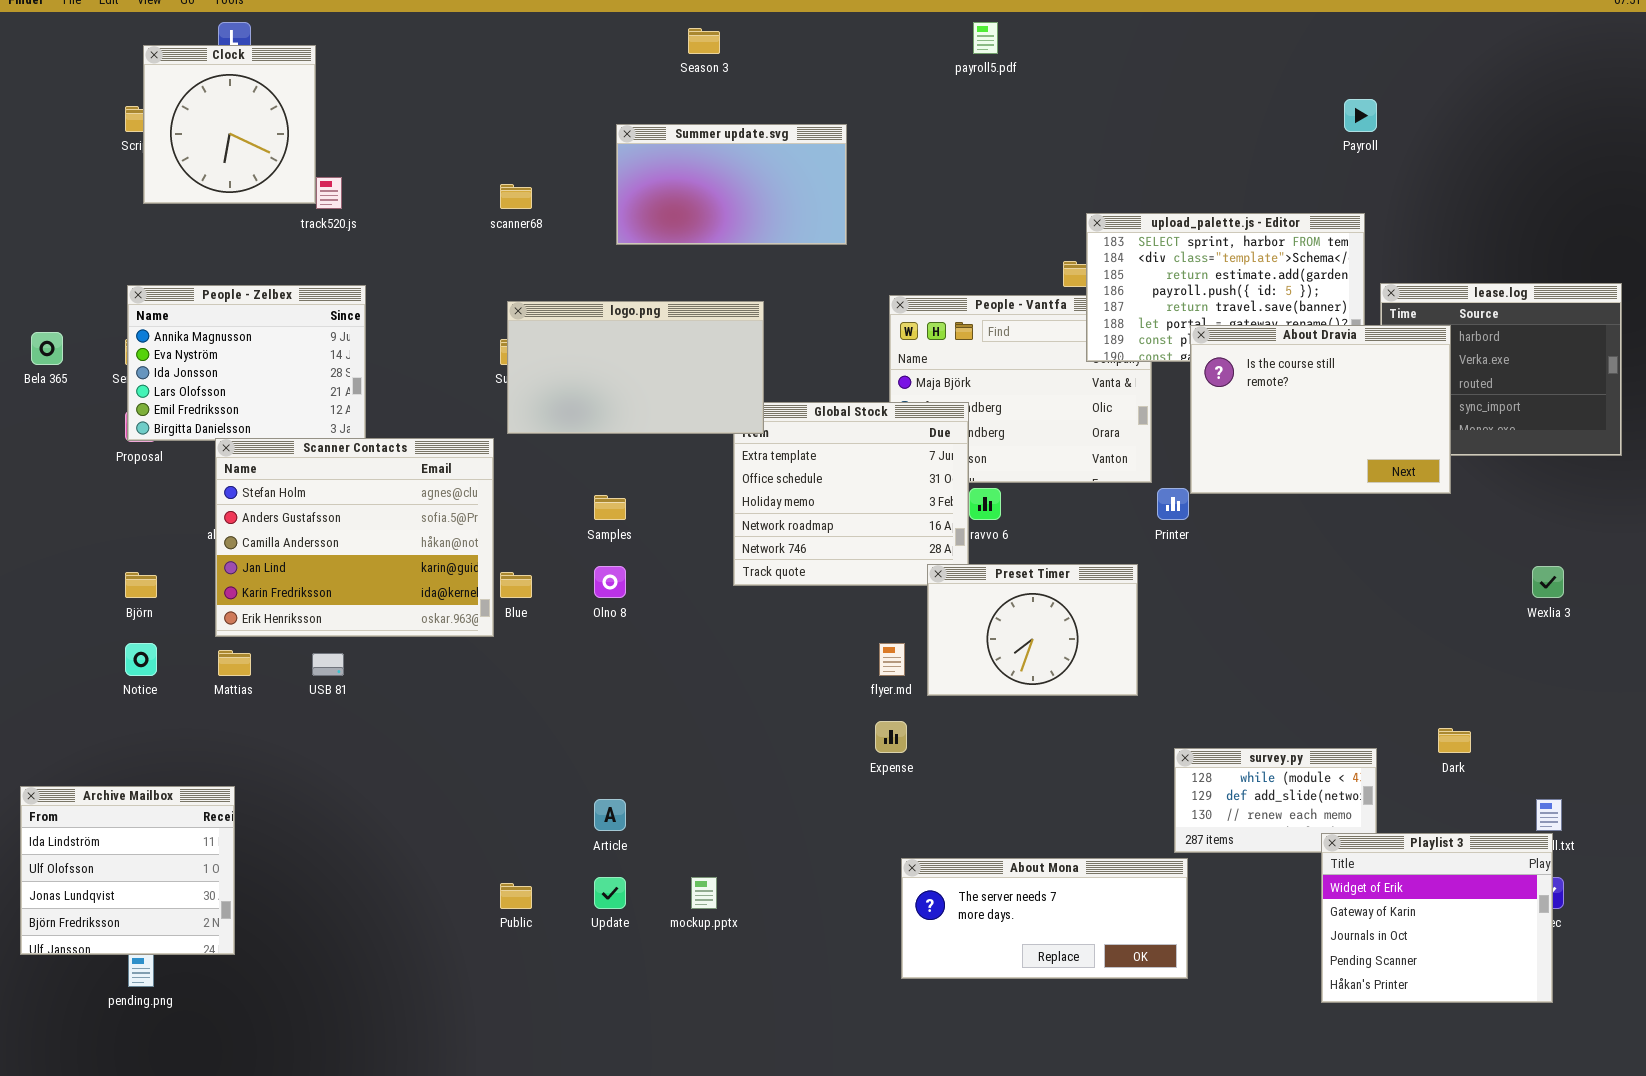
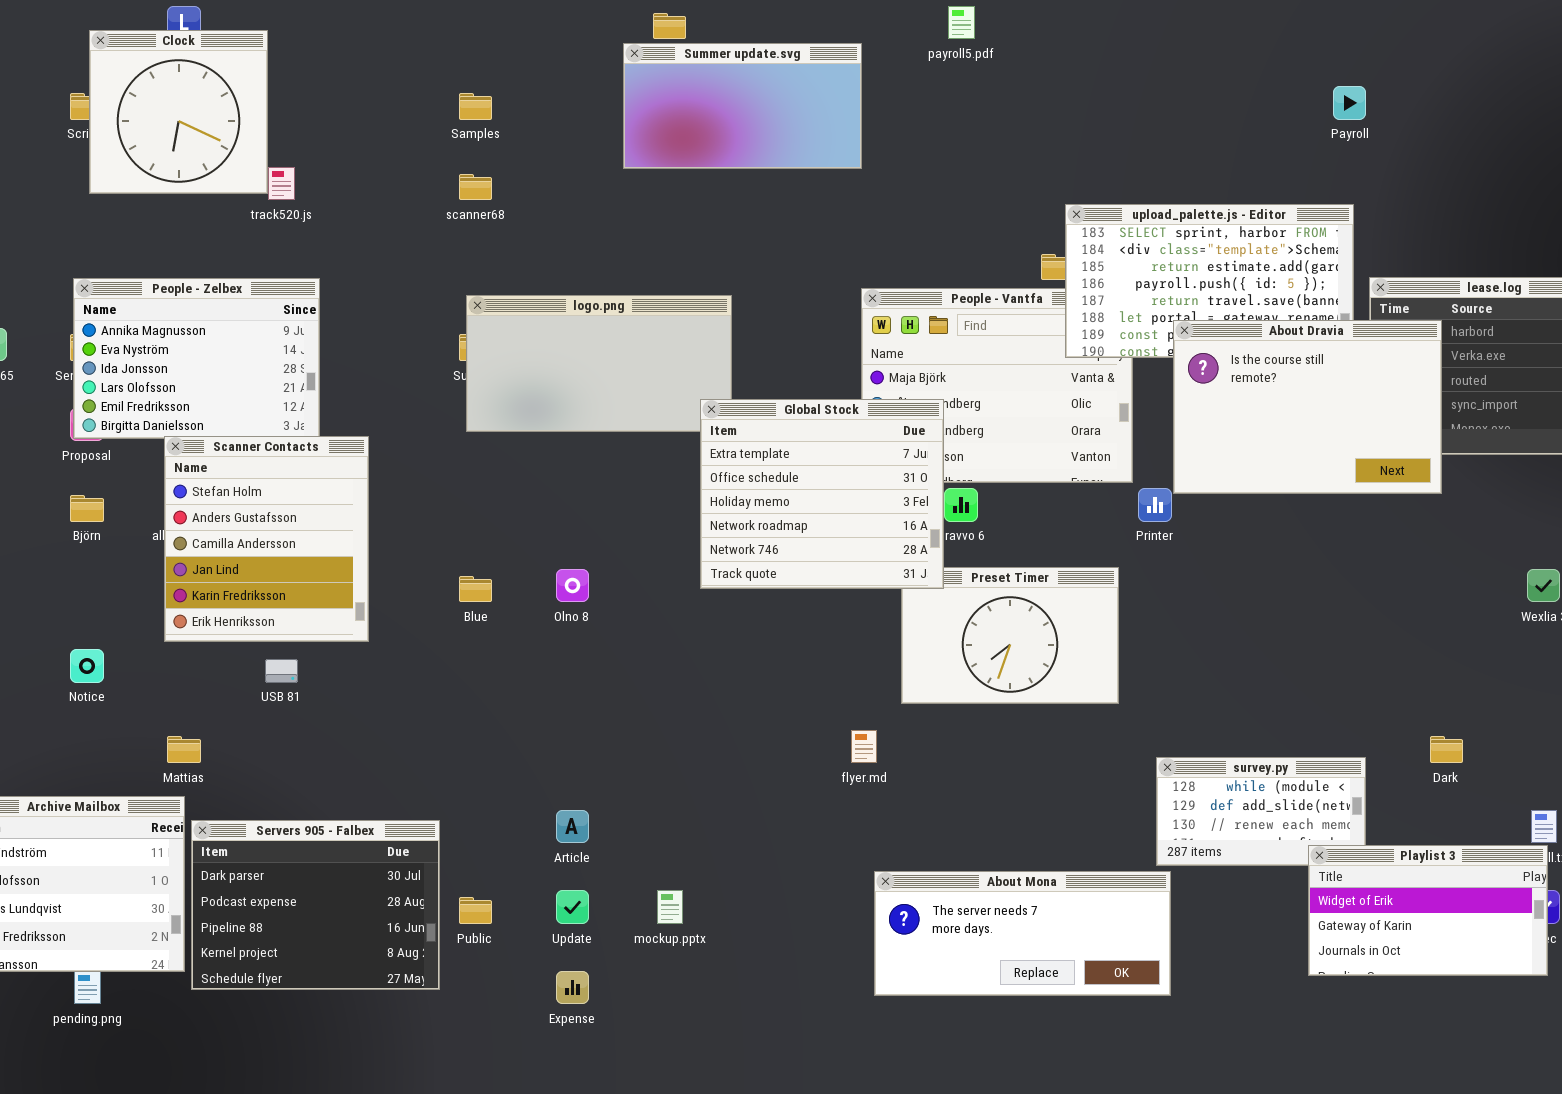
Summer update.svg: [616,124,847,245] -> [623,43,862,169], moved
Global Stock: [733,402,969,586] -> [700,399,944,589], raised
Scanner Contacts: [215,438,494,637] -> [164,436,369,642], resized
Samples: [594,495,626,520] -> [459,93,492,120], moved
Björn: [125,572,157,598] -> [70,495,104,522], moved
flyer.md: [879,643,905,676] -> [851,730,877,763], moved
Mattias: [218,650,251,676] -> [167,736,201,763], moved
Expense: [875,721,907,753] -> [556,971,589,1004], moved
Servers 905 - Falbex: none -> [191,820,440,990], opened
Playlist 3: [1321,833,1553,1003] -> [1308,845,1548,976], resized

